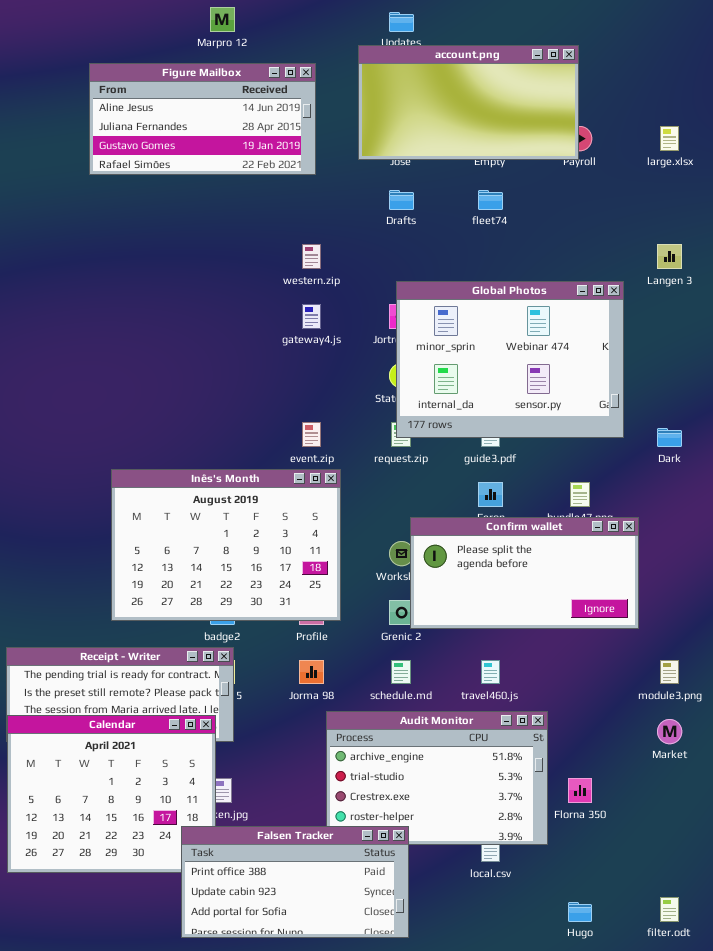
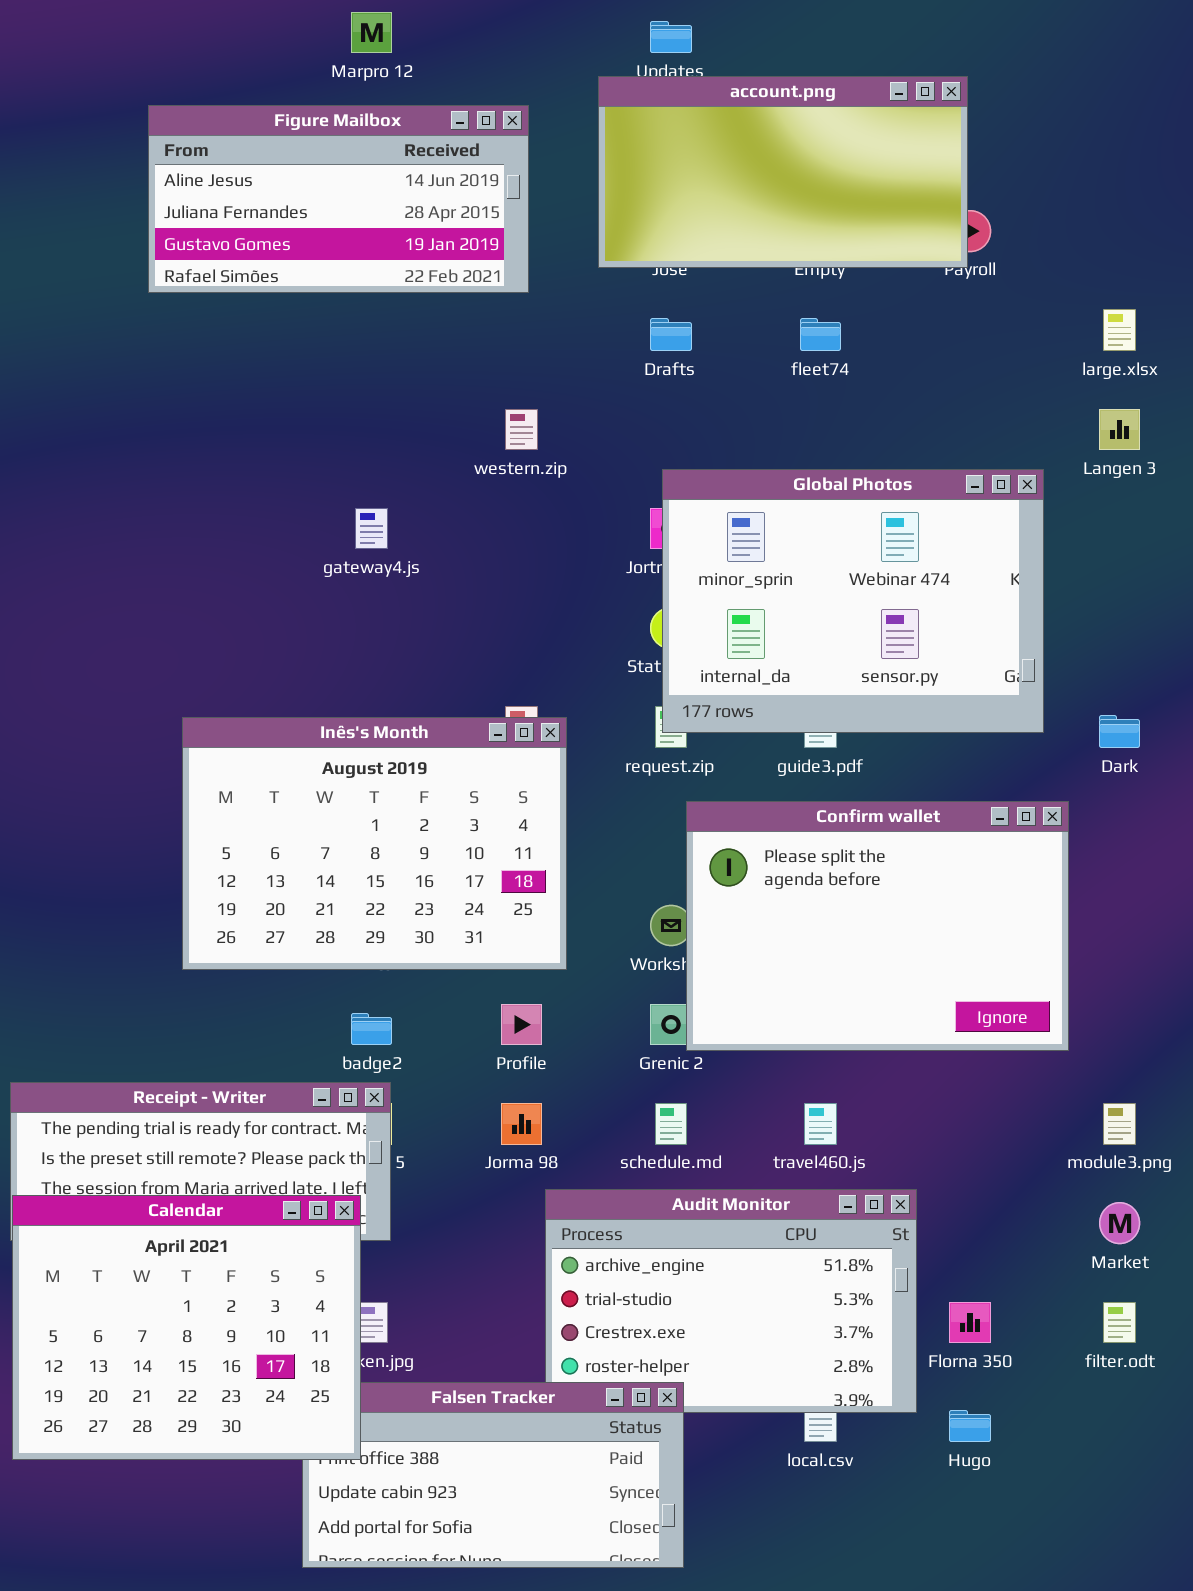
large.xlsx: [660,126,679,151] -> [1103,309,1136,351], moved
gateway4.js: [302,304,321,329] -> [355,508,388,549], moved
Inês's Month: [111,469,341,621] -> [182,717,567,970], moved
Confirm wallet: [410,517,639,629] -> [686,801,1069,1051], resized
Calendar: [7,715,216,873] -> [12,1195,361,1460], raised
filter.odt: [660,897,679,922] -> [1103,1302,1136,1343], moved
Hugo: [568,902,592,922] -> [949,1410,991,1442], moved

